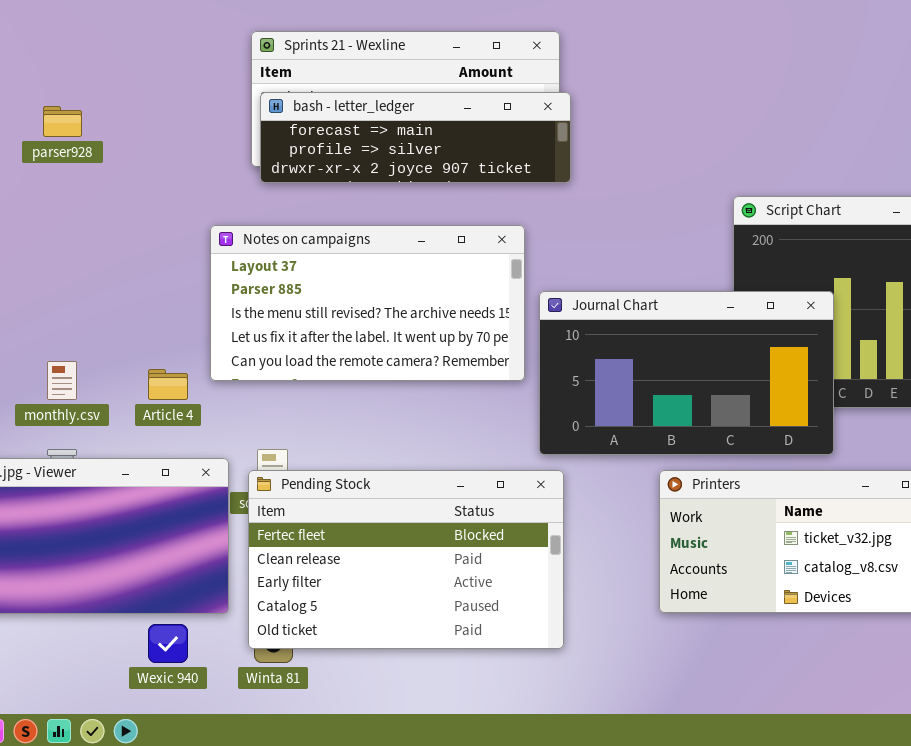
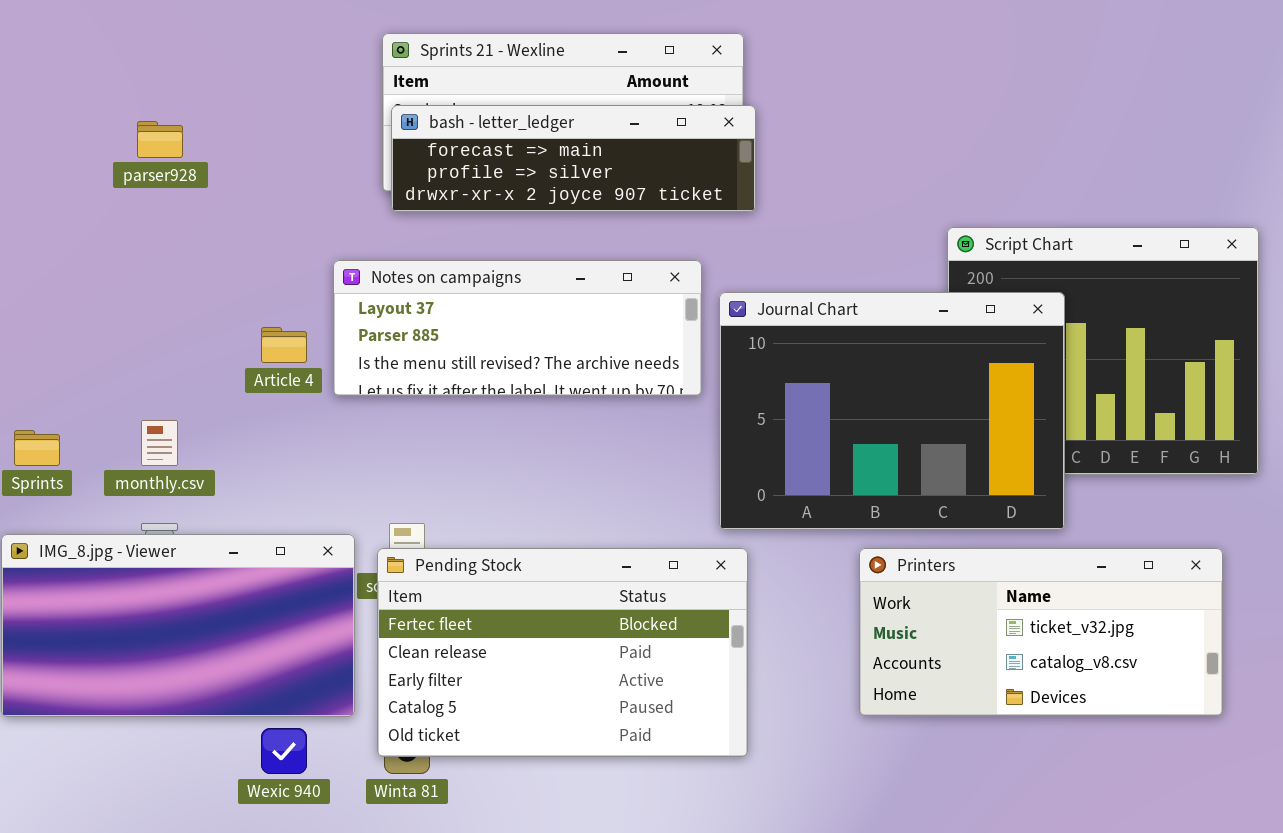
Notes on campaigns: [210,225,525,381] -> [333,260,702,396], resized
Journal Chart: [539,291,834,455] -> [719,292,1065,530], resized
Article 4: [148,369,188,400] -> [261,327,307,363], moved

